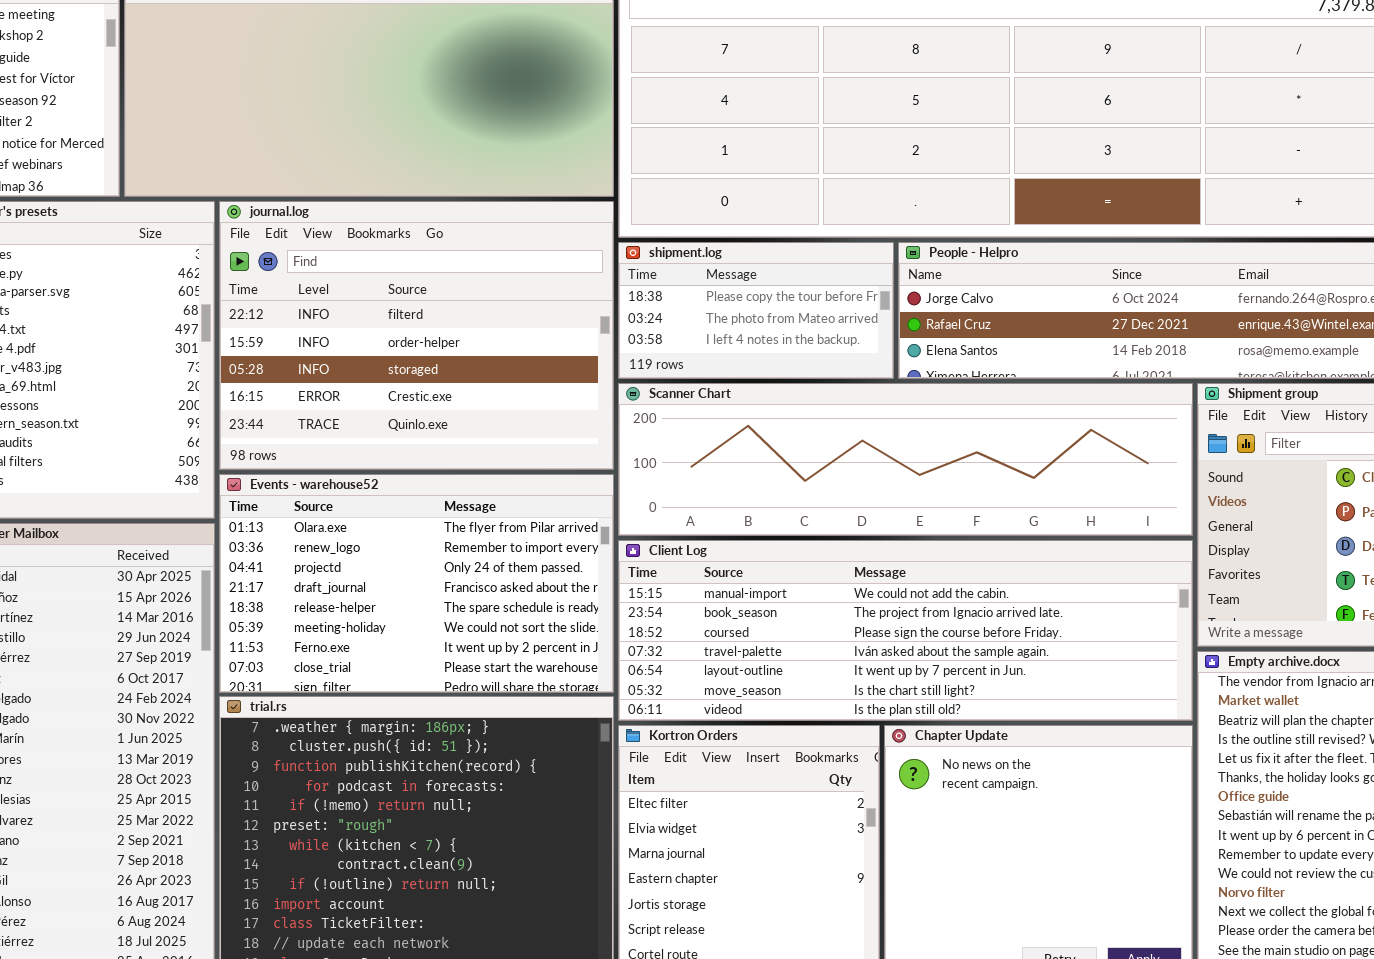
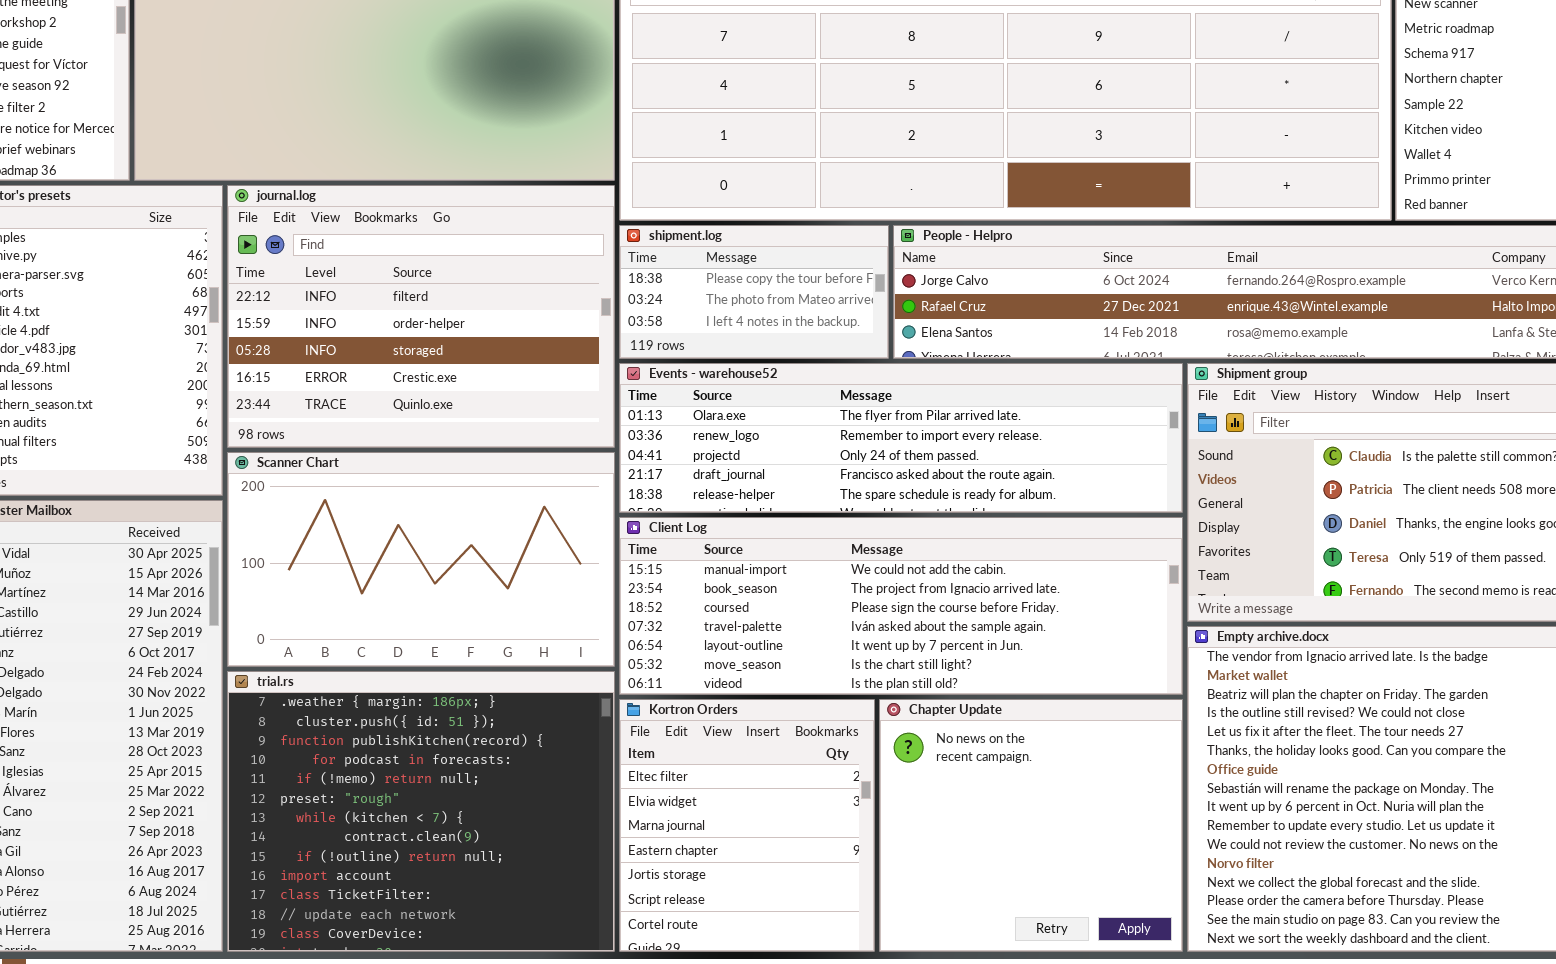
Scanner Chart: [618,383,1193,536] -> [227,452,615,667], moved, resized
Events - warehouse52: [219,474,614,693] -> [619,363,1183,513], moved, resized

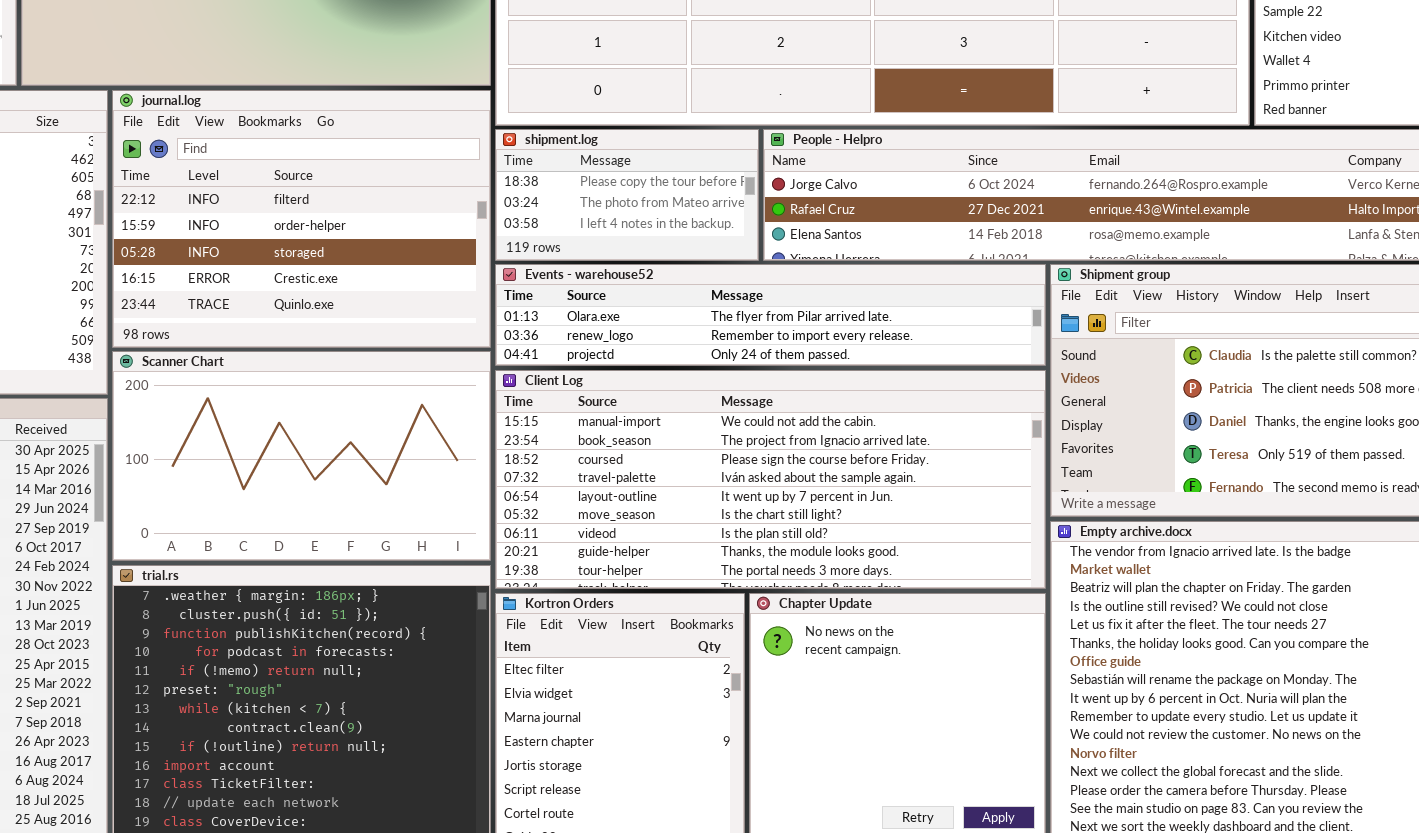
Events - warehouse52: [619,363,1183,513] -> [495,264,1046,366], resized
Client Log: [619,517,1183,695] -> [495,370,1046,589], resized

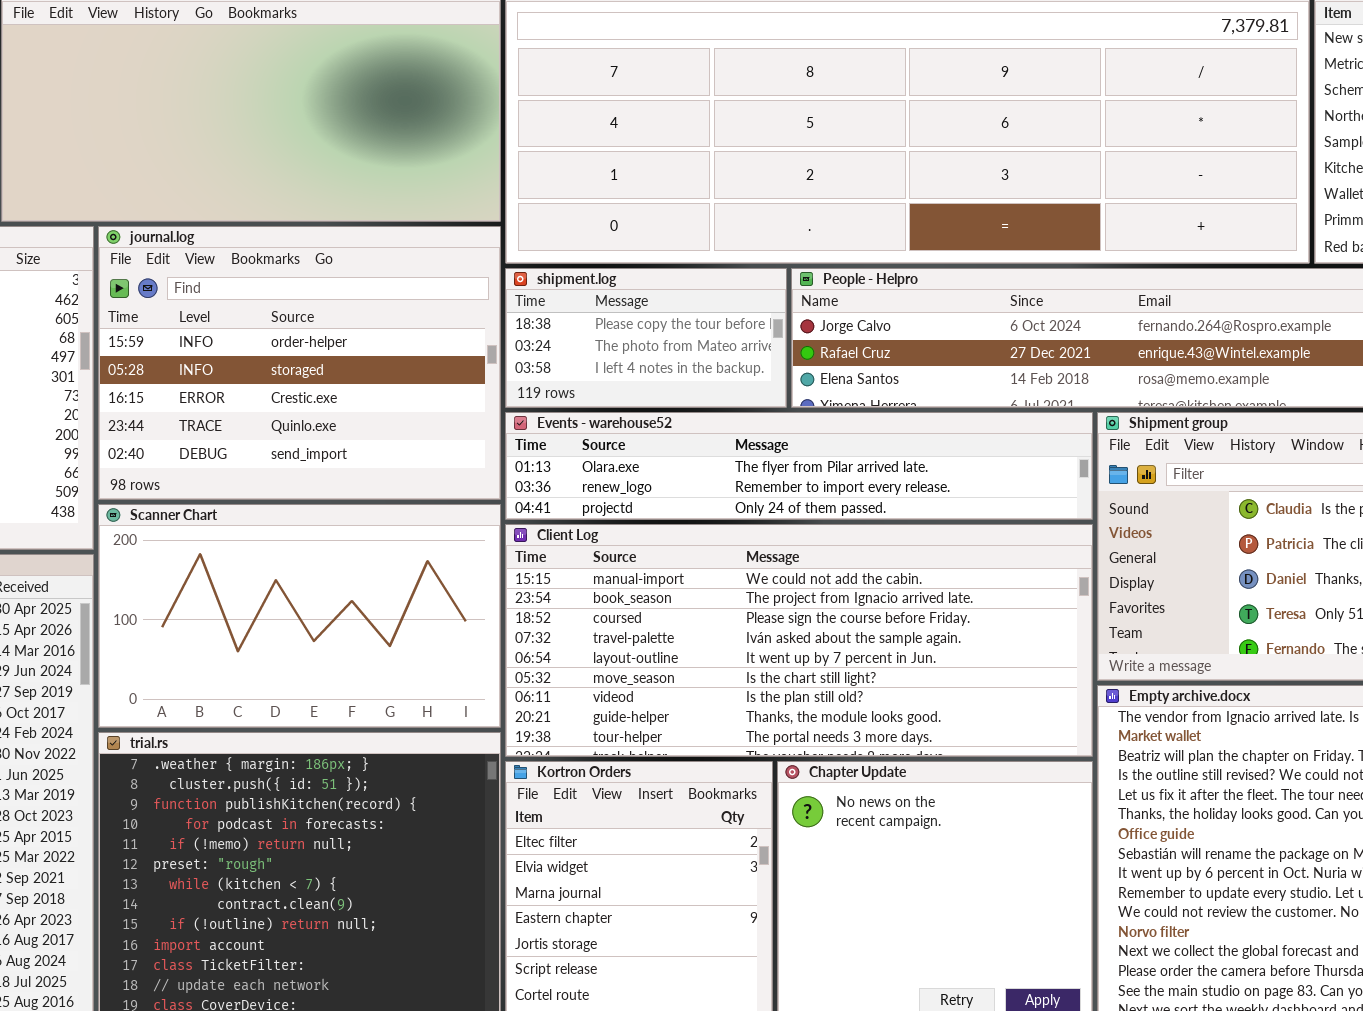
journal.log: [112,90,491,348] -> [98,226,501,500], scrolled down 1 row

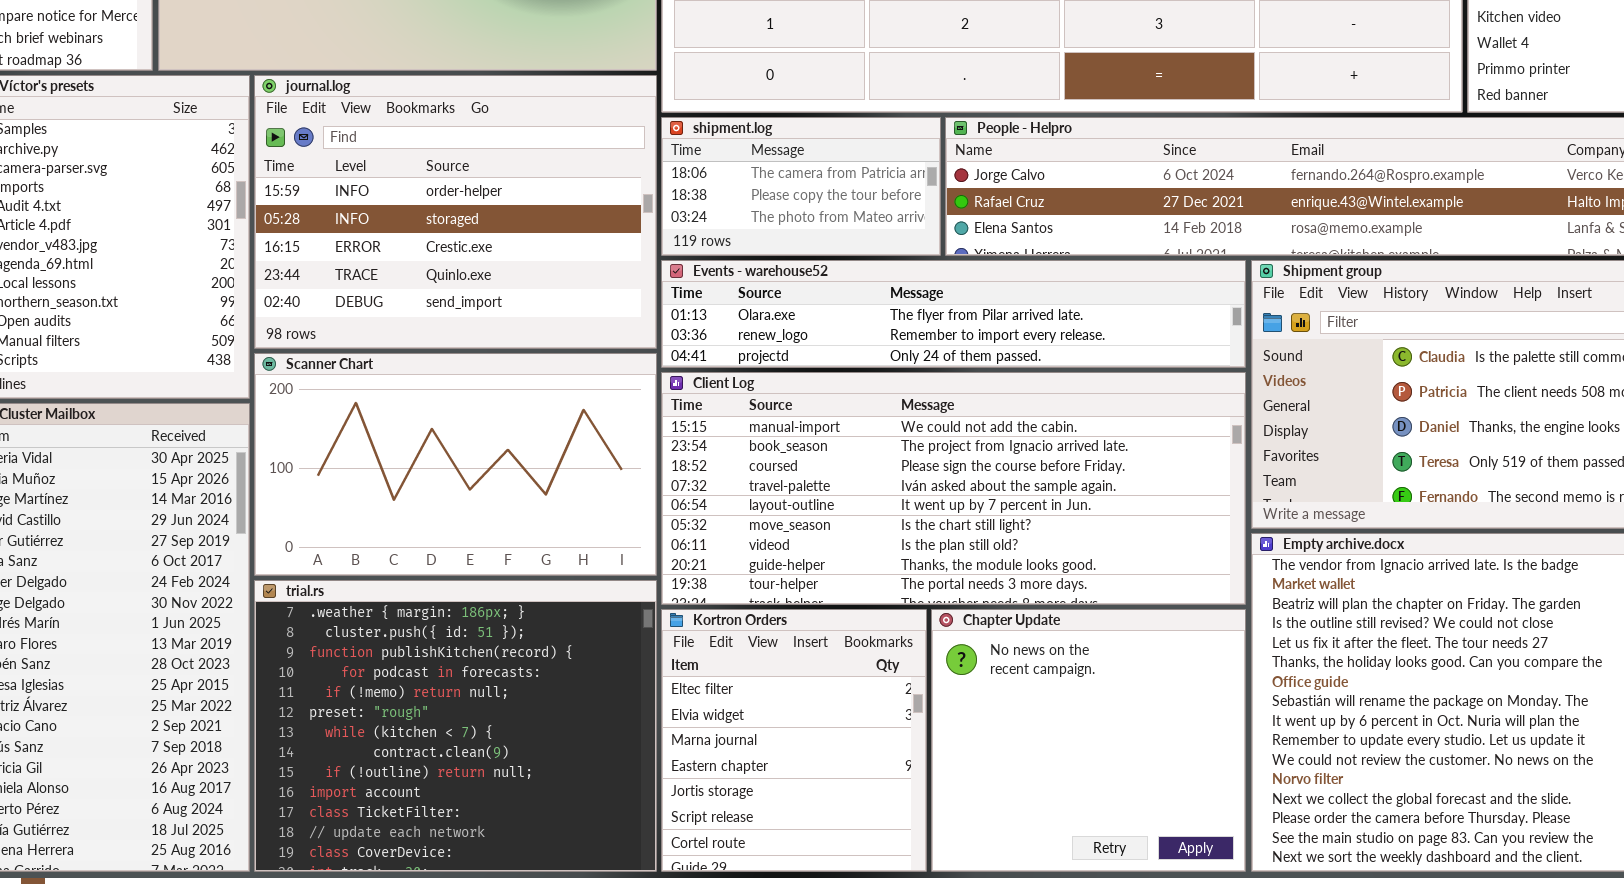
shipment.log: [505,268,787,408] -> [661,117,941,256], scrolled up 1 row

